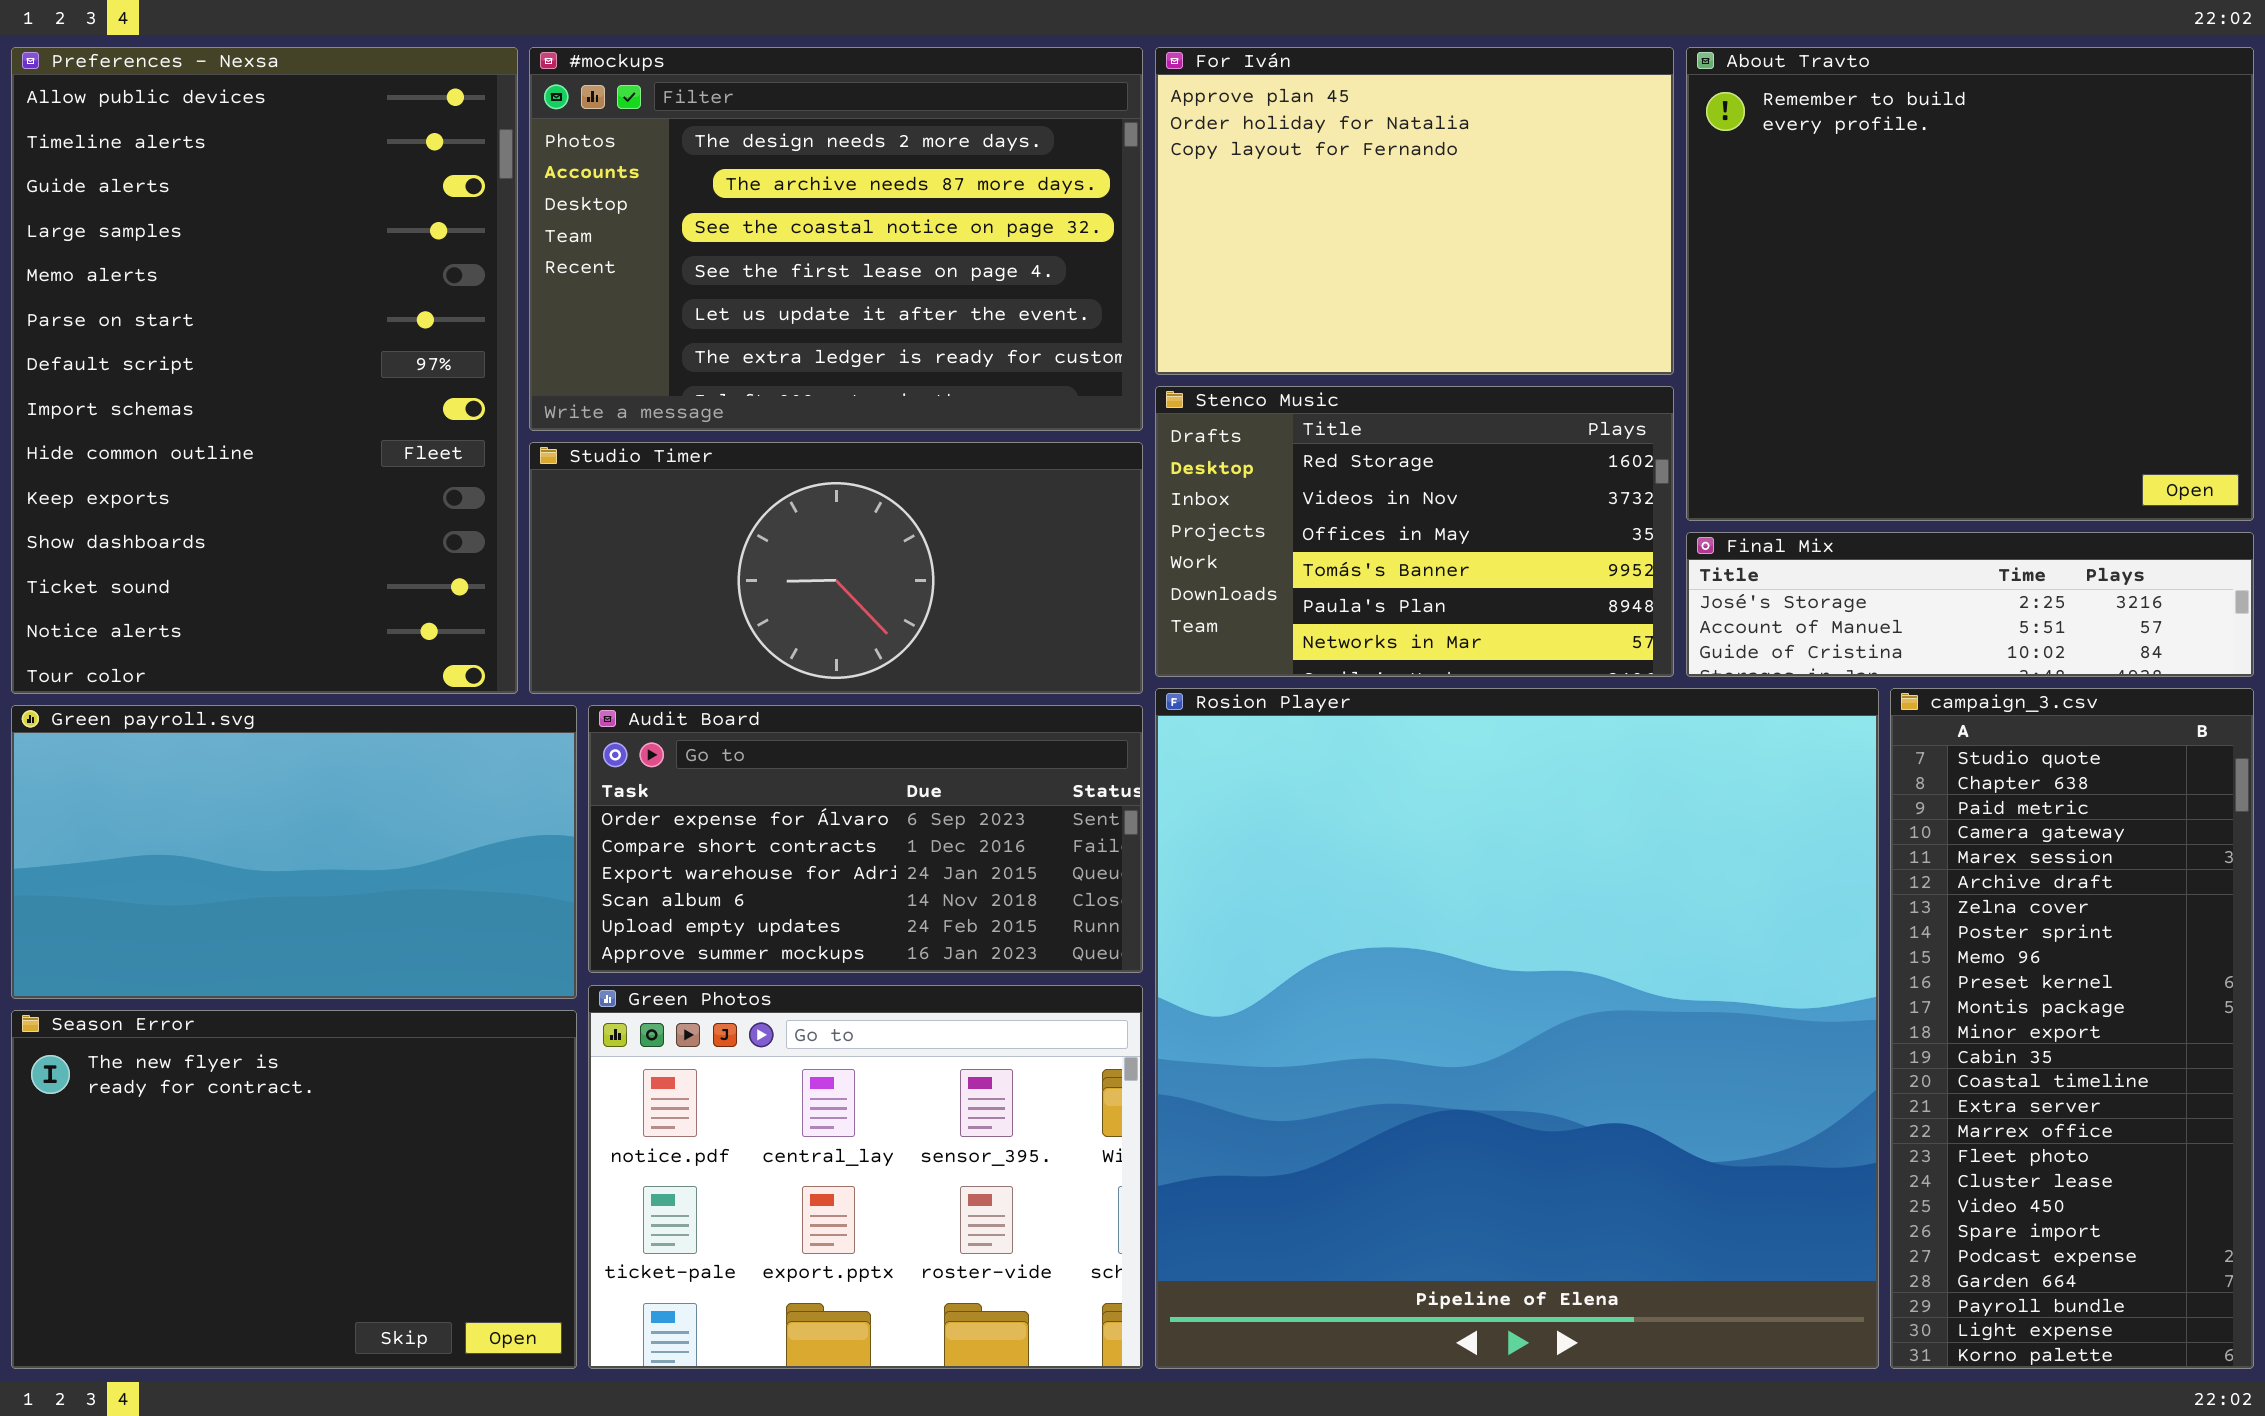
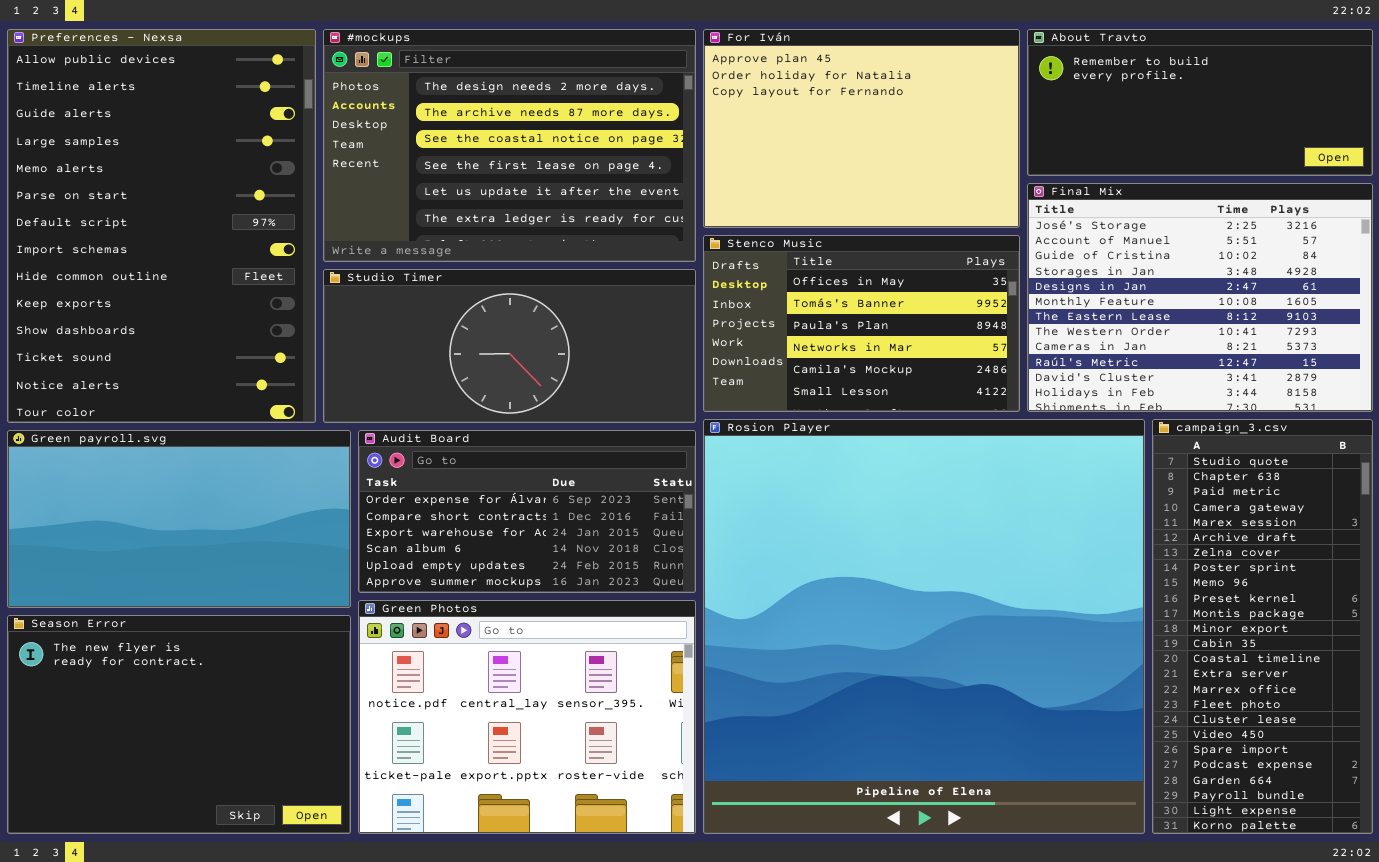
About Travto: [1686,47,2254,521] -> [1027,29,1373,176], resized
Stenco Music: [1155,386,1674,677] -> [703,235,1020,412], scrolled down 2 rows
Final Mix: [1686,532,2254,677] -> [1027,183,1373,412], resized

